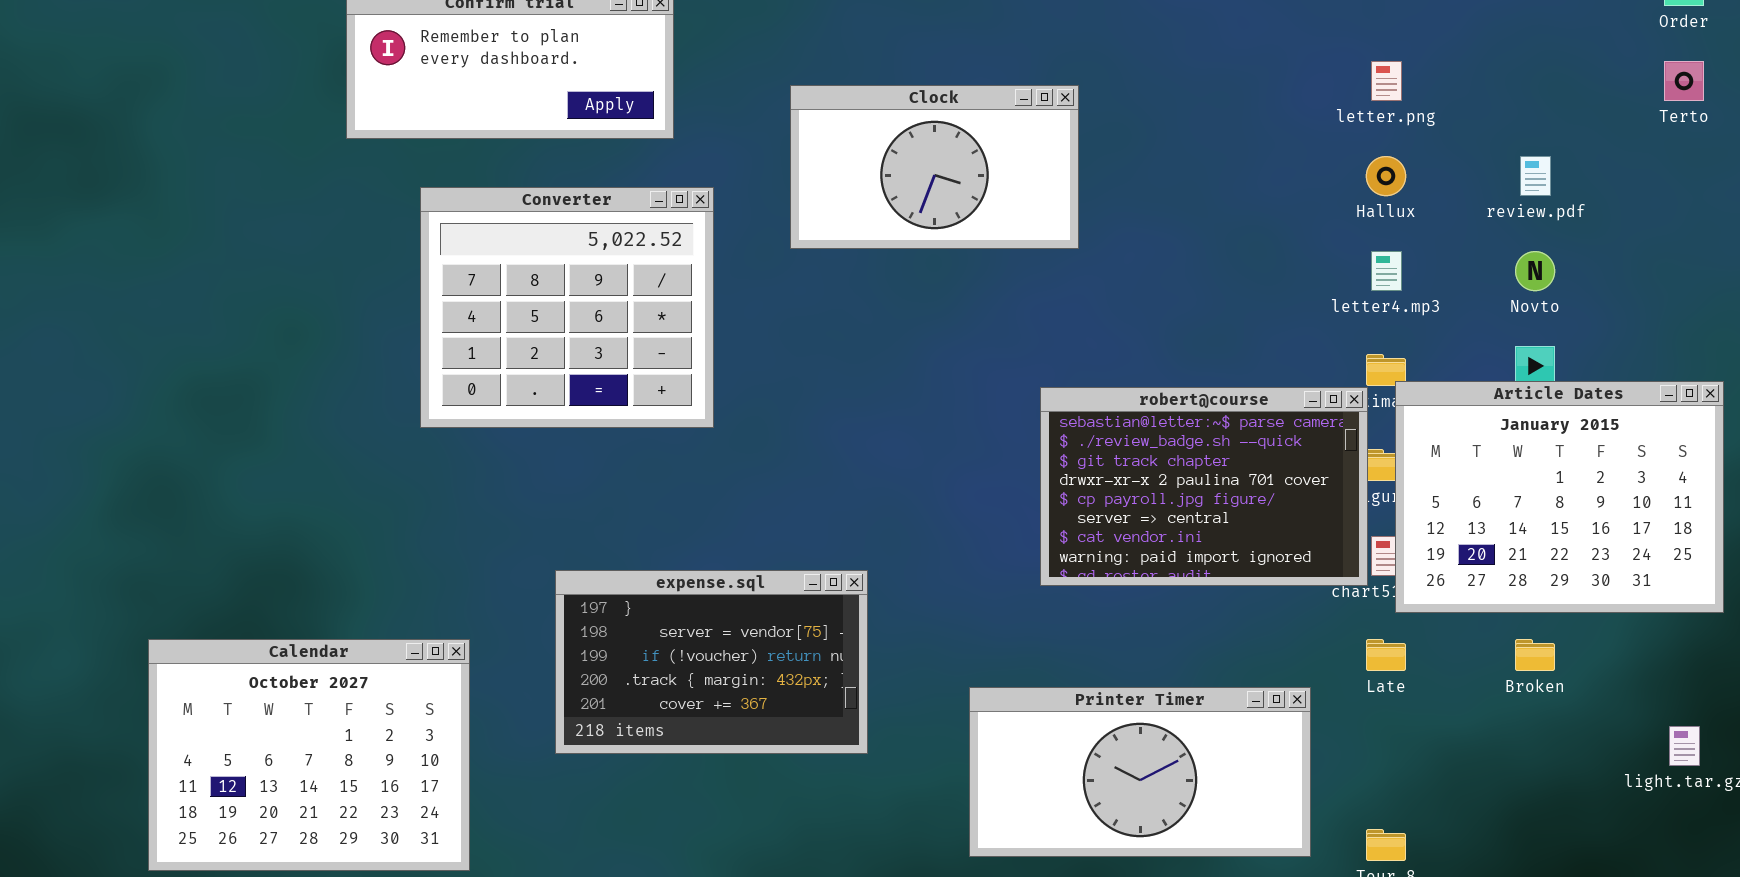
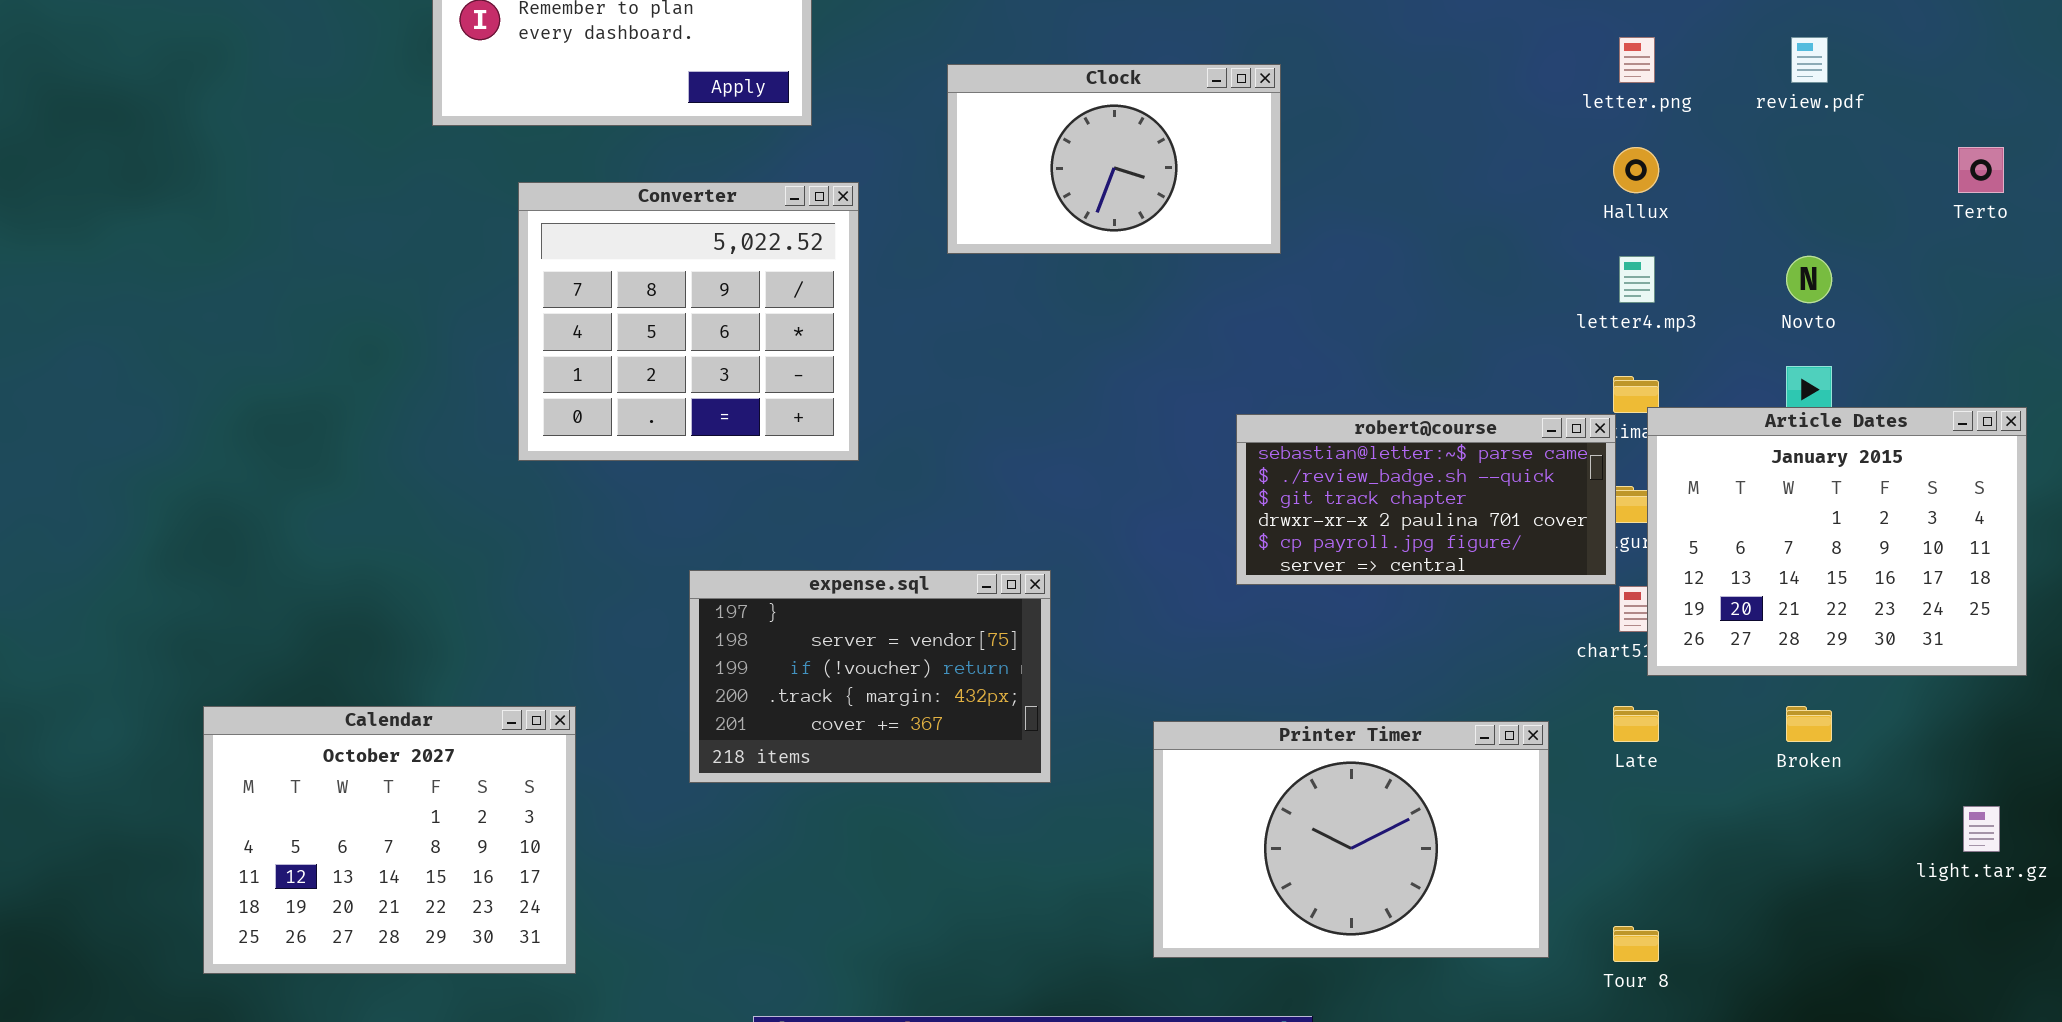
Terto: [1664,61,1704,101] -> [1958,147,2004,193], moved
review.pdf: [1520,156,1551,196] -> [1791,37,1828,83], moved
robert@course: [1040,387,1368,586] -> [1236,414,1616,585], resized
expense.sql: [555,570,868,754] -> [689,570,1051,783], moved
Printer Timer: [969,687,1311,857] -> [1153,721,1549,958], resized

